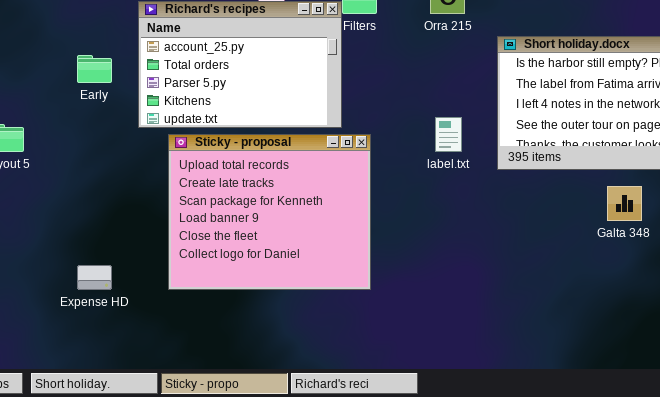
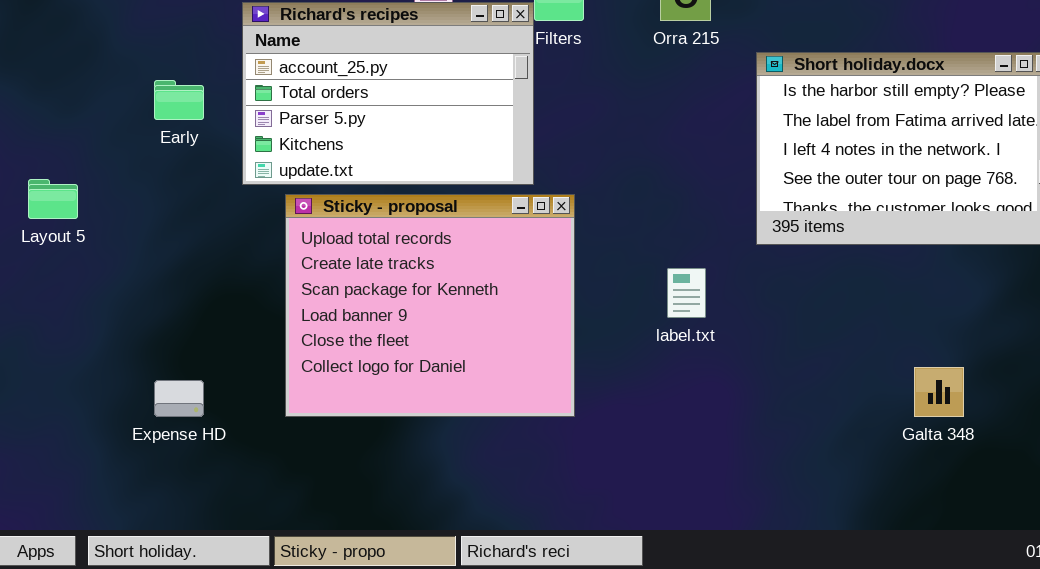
label.txt: [435,117,462,152] -> [667,268,706,318], moved
Galta 348: [607,186,642,221] -> [914,367,964,417], moved

